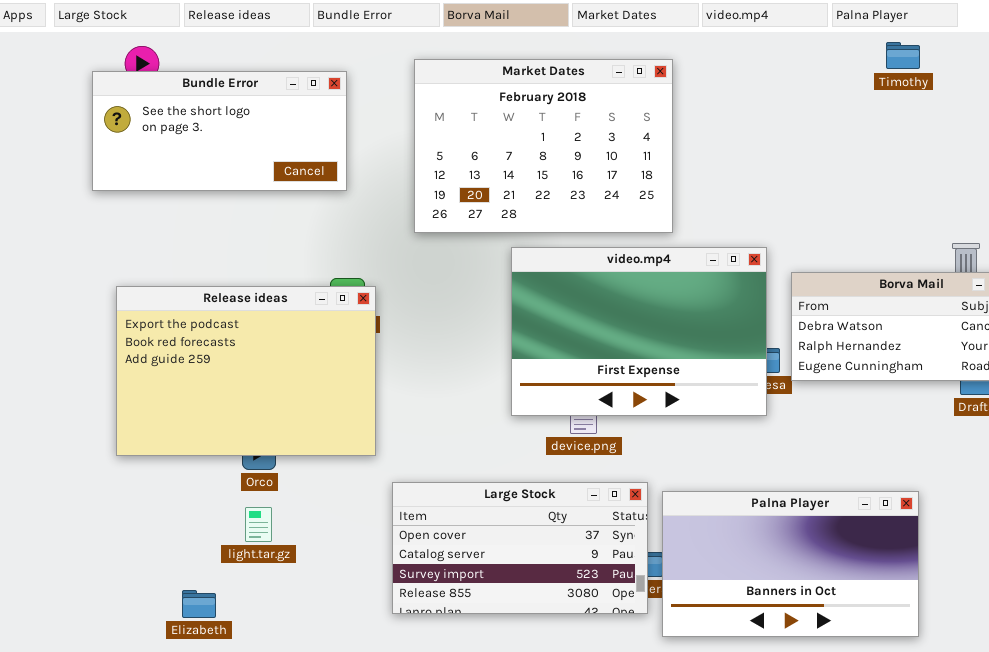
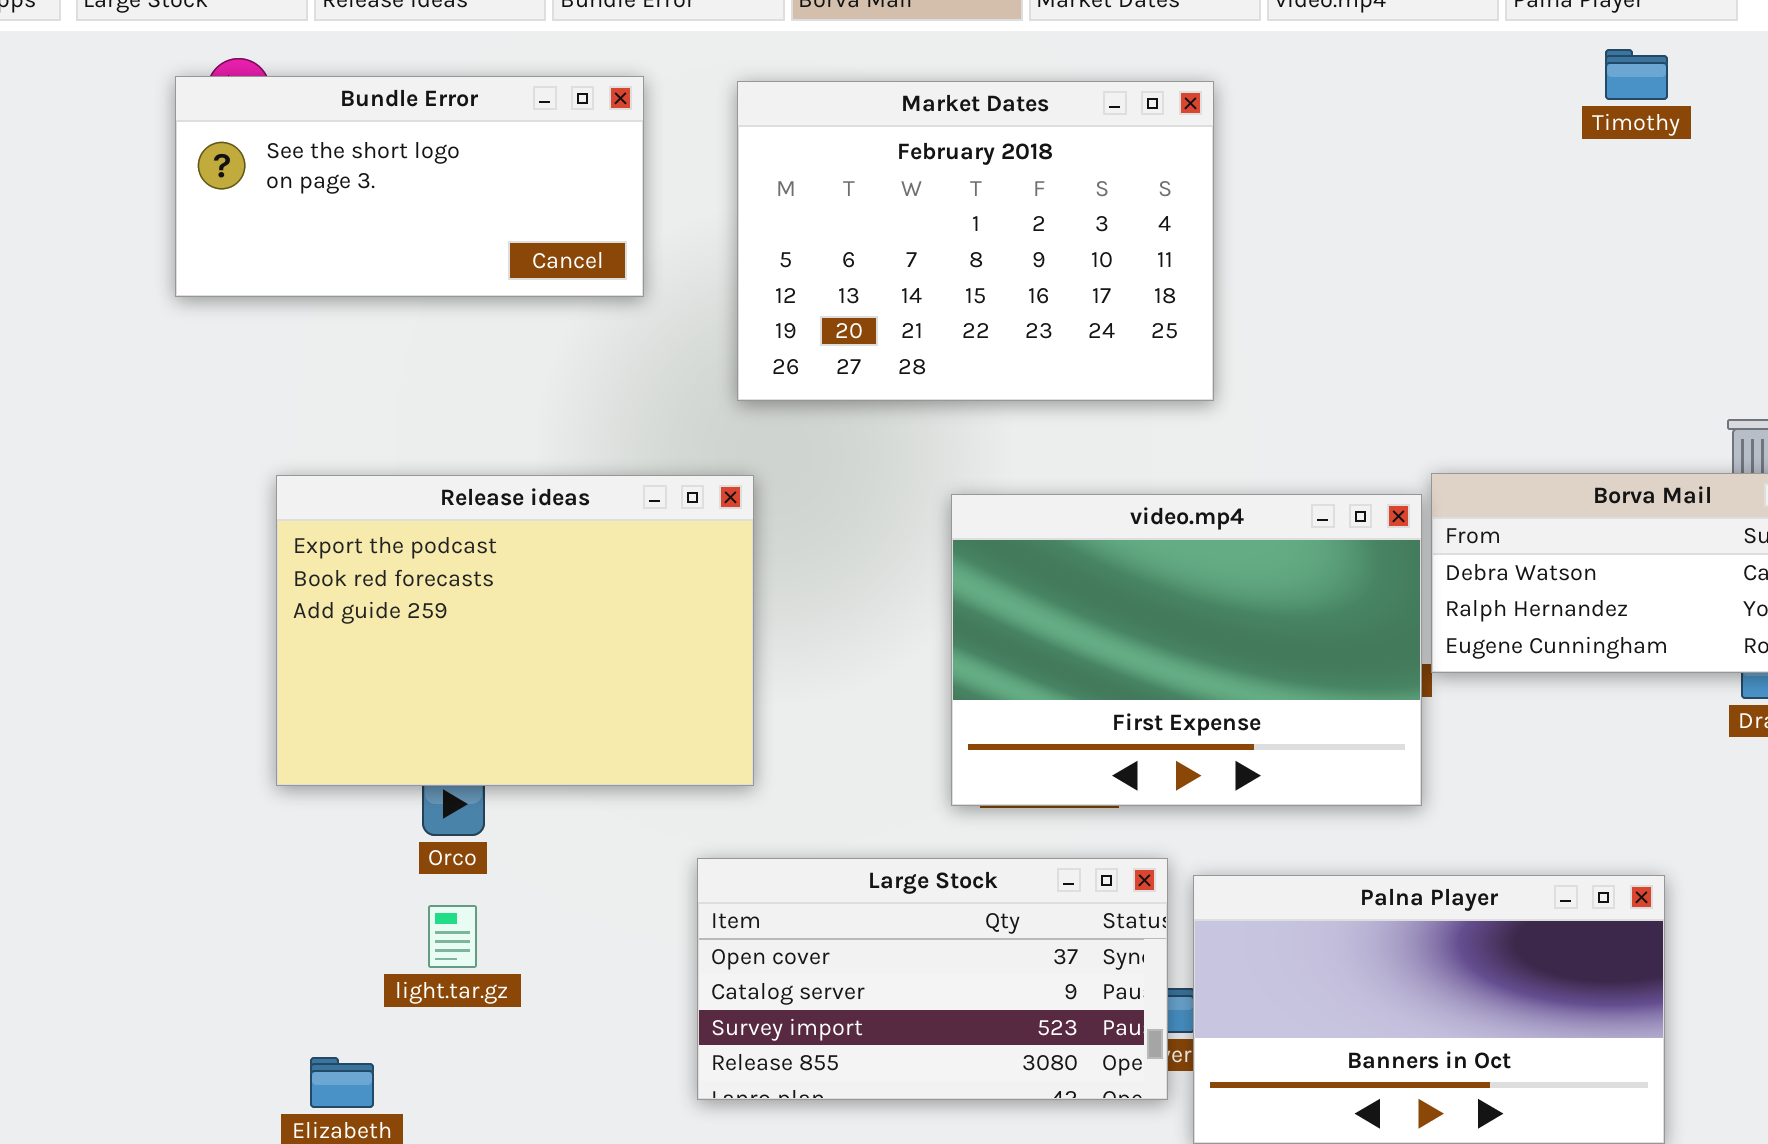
Bundle Error: [92,71,347,191] -> [175,76,644,297], moved
video.mp4: [511,247,767,416] -> [951,494,1422,806], moved
Release ideas: [116,286,376,456] -> [276,475,754,786], moved

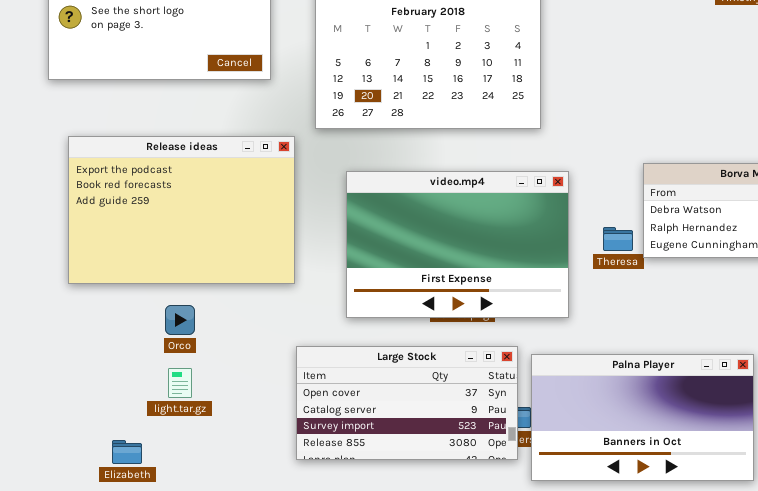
Release ideas: [276,475,754,786] -> [68,136,295,284], moved
video.mp4: [951,494,1422,806] -> [346,171,569,318], moved

